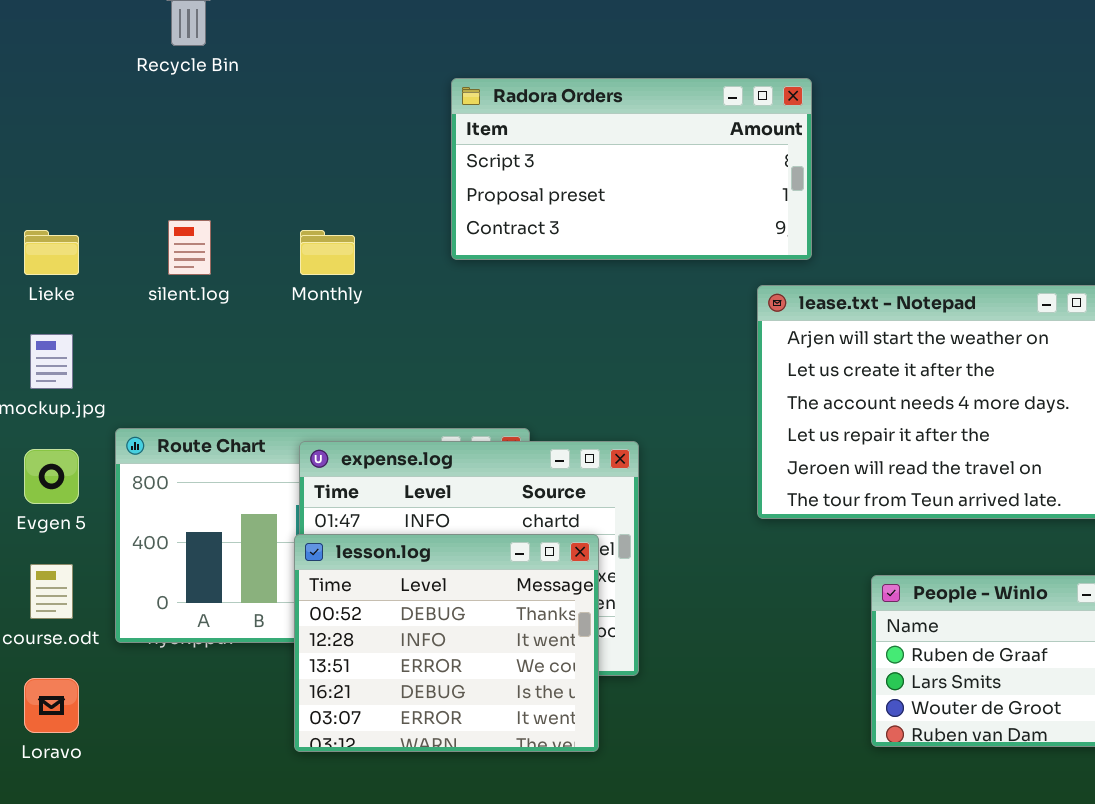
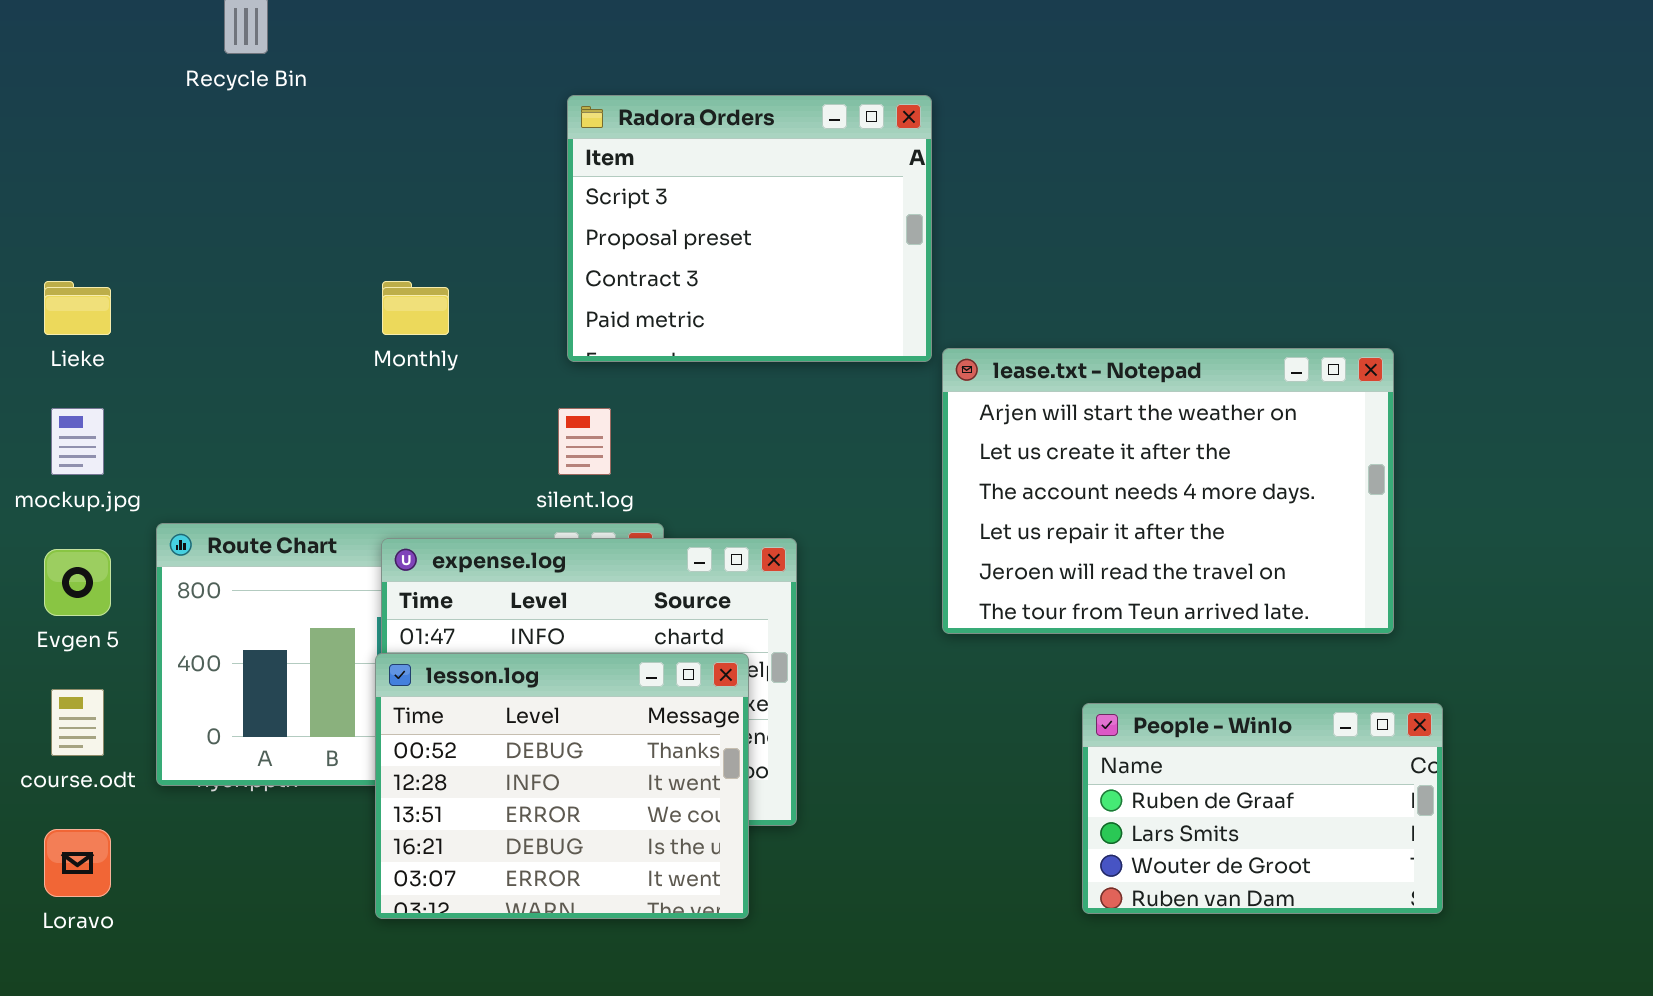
Radora Orders: [451,78,812,260] -> [567,95,932,362], resized
silent.log: [168,220,211,275] -> [558,408,611,475], moved

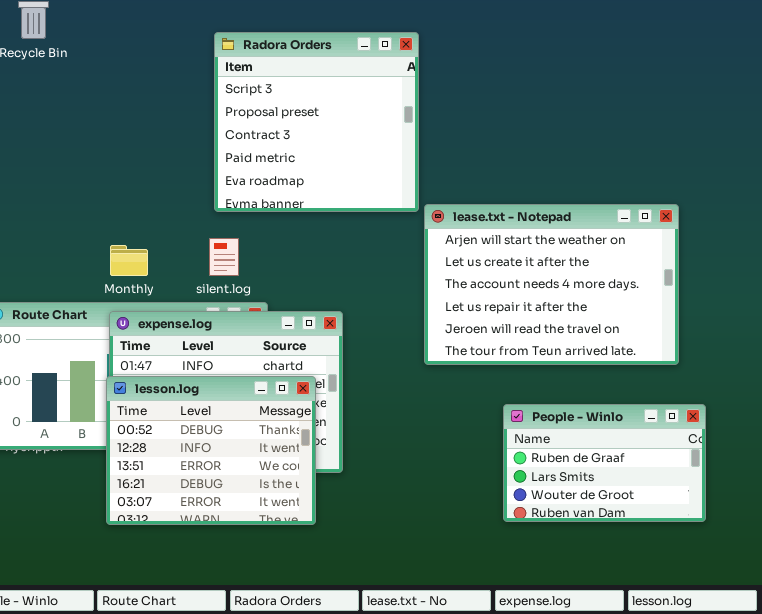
Radora Orders: [567,95,932,362] -> [214,32,419,212], resized
Monthly: [382,281,449,335] -> [110,245,148,276], moved

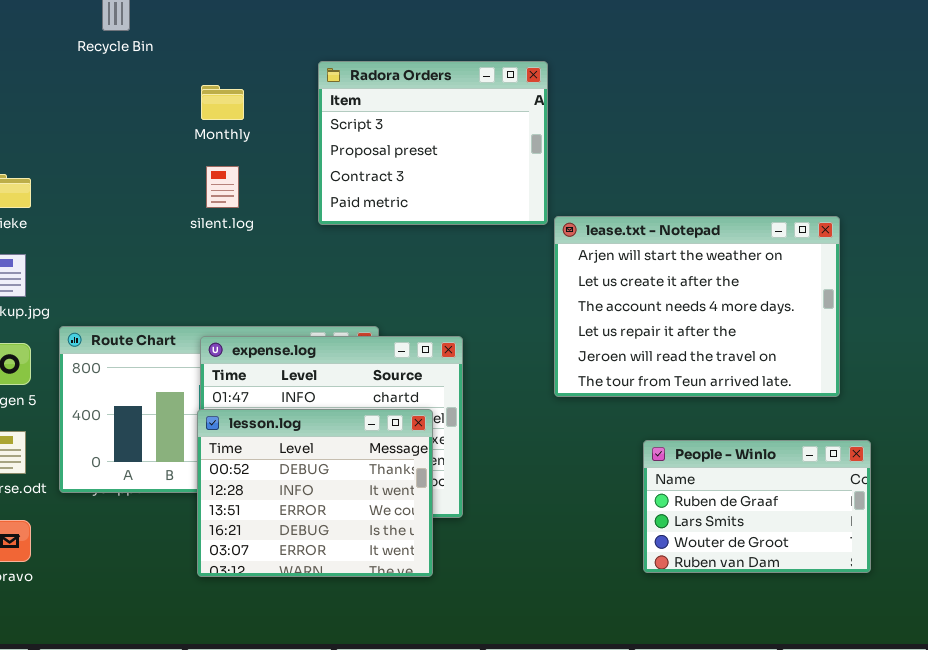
Radora Orders: [214,32,419,212] -> [318,61,548,225], resized
silent.log: [209,238,239,276] -> [206,166,239,208], moved
Monthly: [110,245,148,276] -> [201,85,244,120], moved

